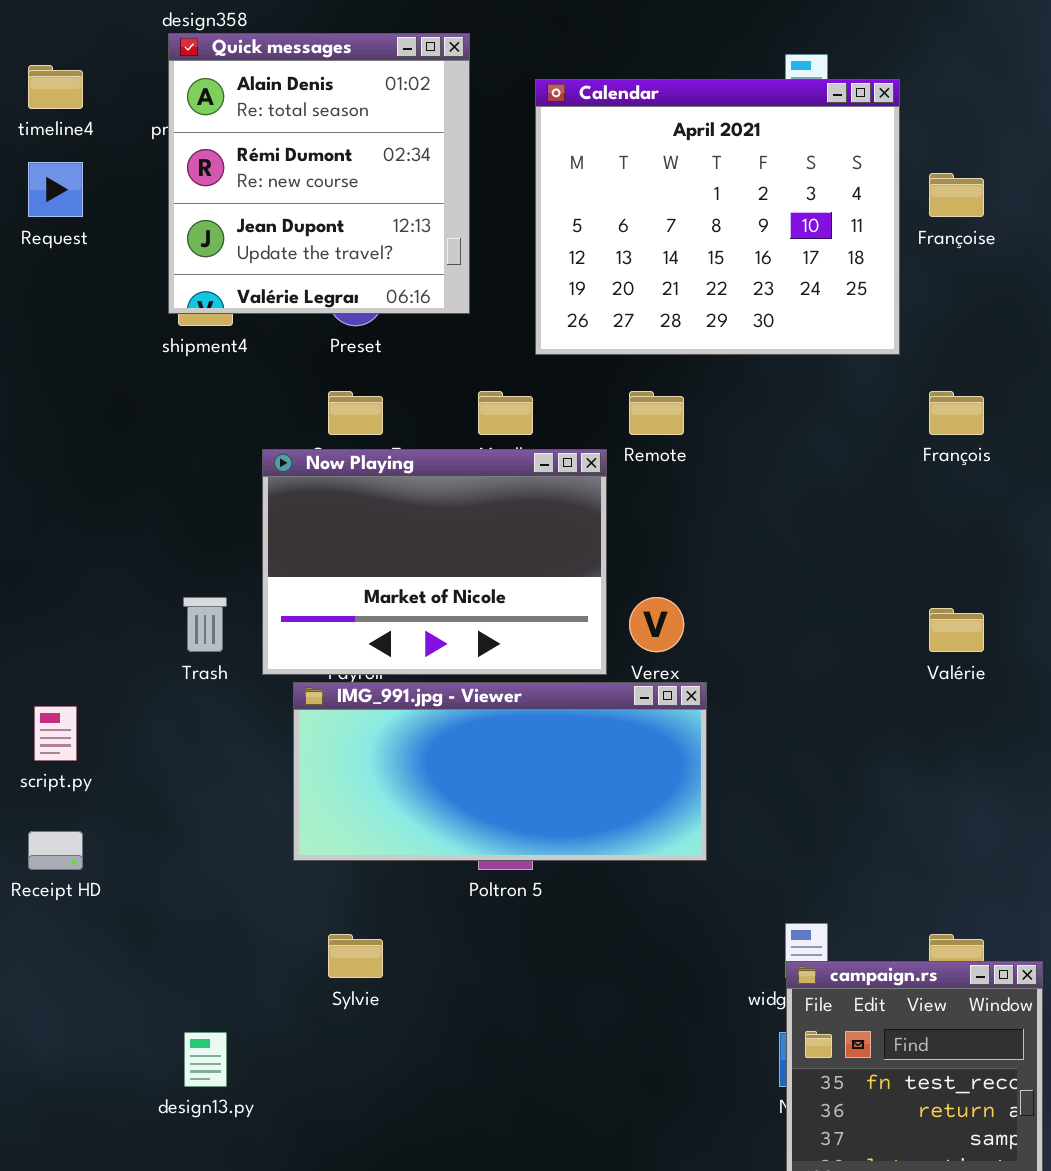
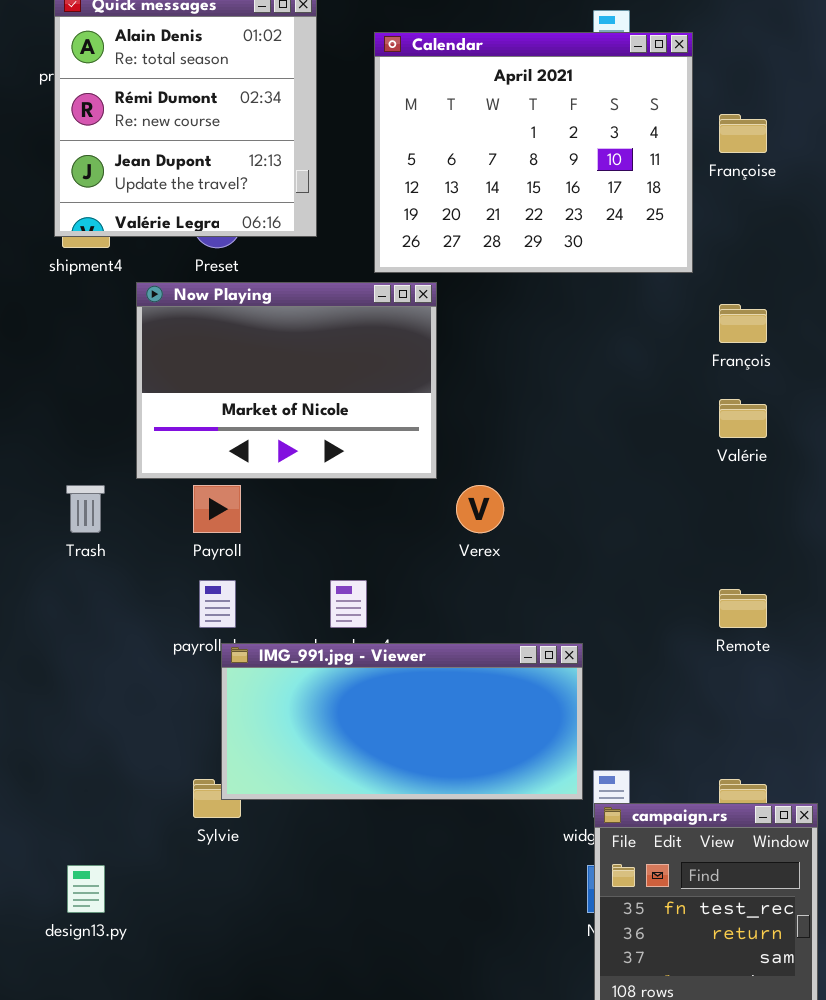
Remote: [629,391,684,435] -> [719,589,767,628], moved
Now Playing: [262,449,607,675] -> [136,282,437,479], moved
Valérie: [929,608,984,652] -> [719,399,767,438], moved
IMG_991.jpg - Viewer: [293,682,707,861] -> [221,643,583,800], moved

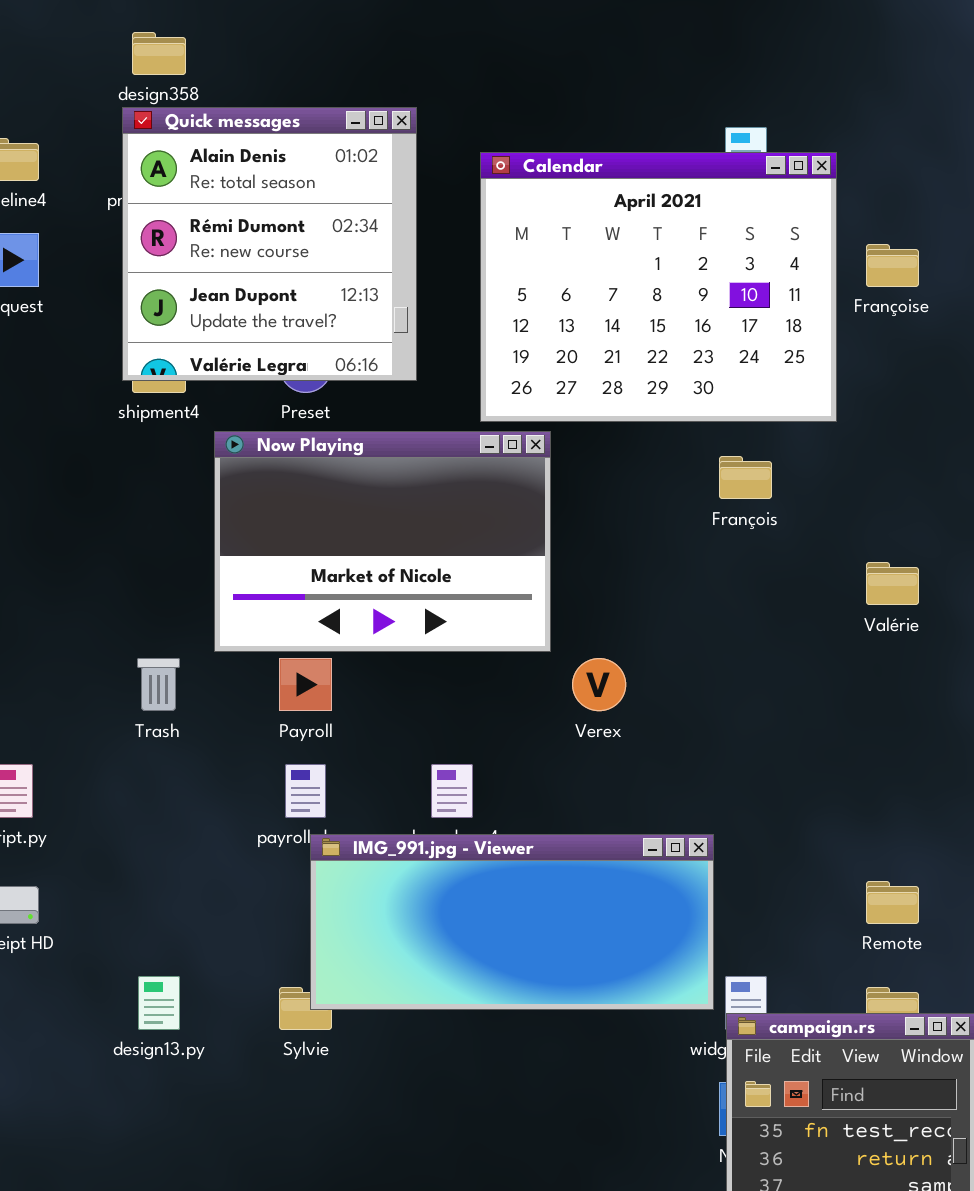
François: [719,304,767,343] -> [719,456,772,499], moved
Remote: [719,589,767,628] -> [866,881,919,924], moved
design13.py: [67,865,105,913] -> [138,976,180,1030], moved

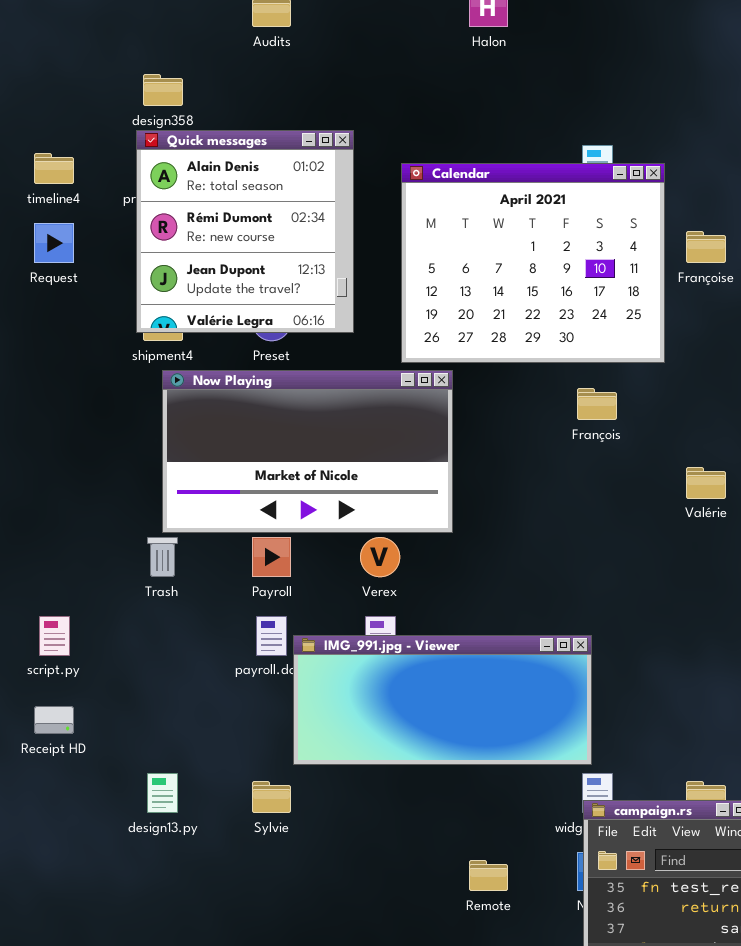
Now Playing: [214,431,551,652] -> [162,370,453,533], resized
Verex: [572,658,626,711] -> [360,537,400,577], moved
IMG_991.jpg - Viewer: [310,834,714,1010] -> [293,635,592,765], moved
Remote: [866,881,919,924] -> [469,860,508,891], moved

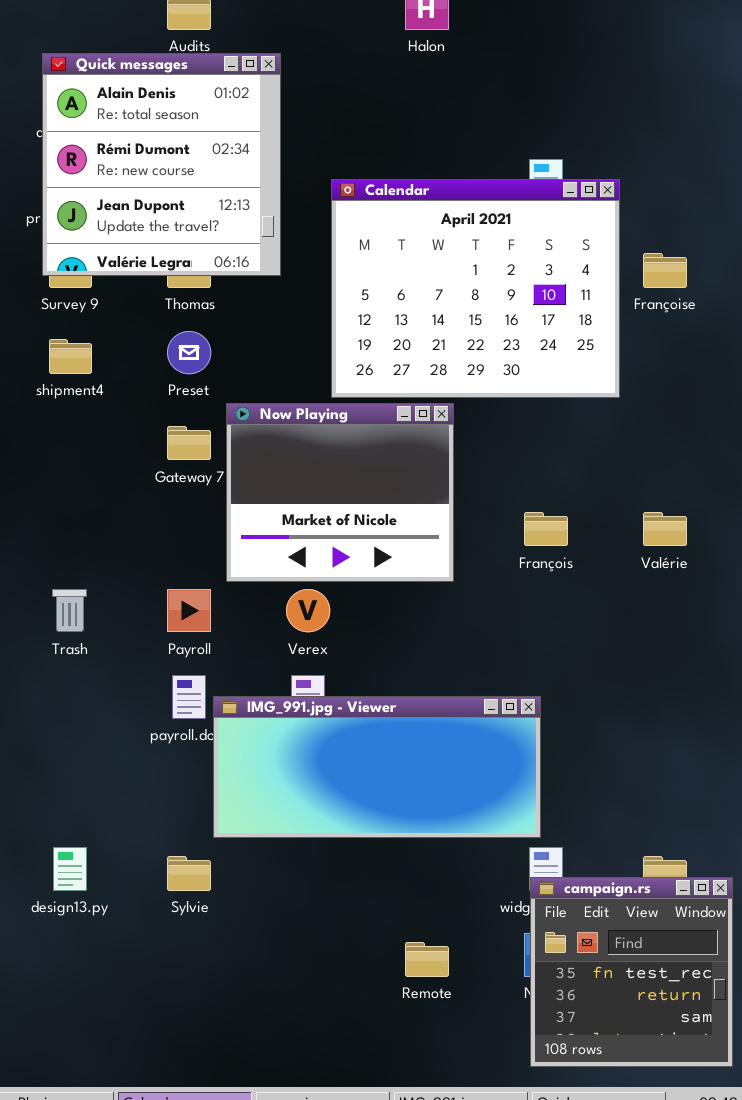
Quick messages: [136,130,354,333] -> [42,53,281,276], moved
Now Playing: [162,370,453,533] -> [226,403,454,582], moved, resized
François: [577,388,617,420] -> [524,512,568,546], moved

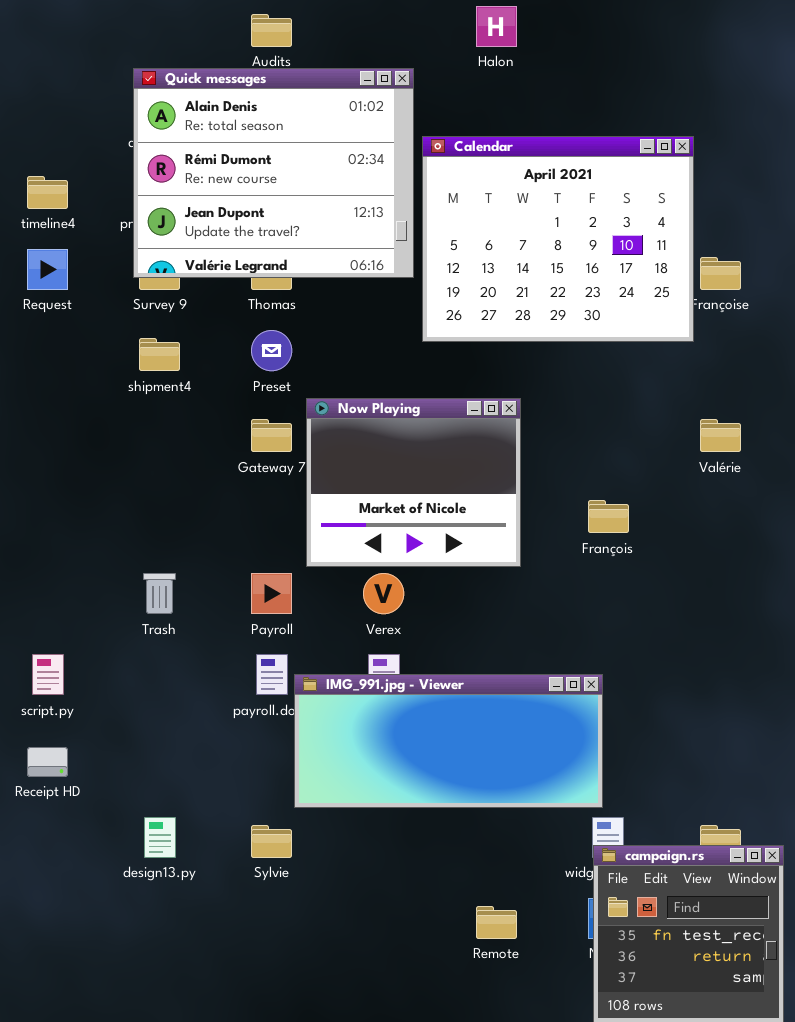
Quick messages: [42,53,281,276] -> [133,68,414,278], resized
Calendar: [331,179,620,398] -> [422,136,694,342], moved
Valérie: [643,512,687,546] -> [700,419,741,452], moved

